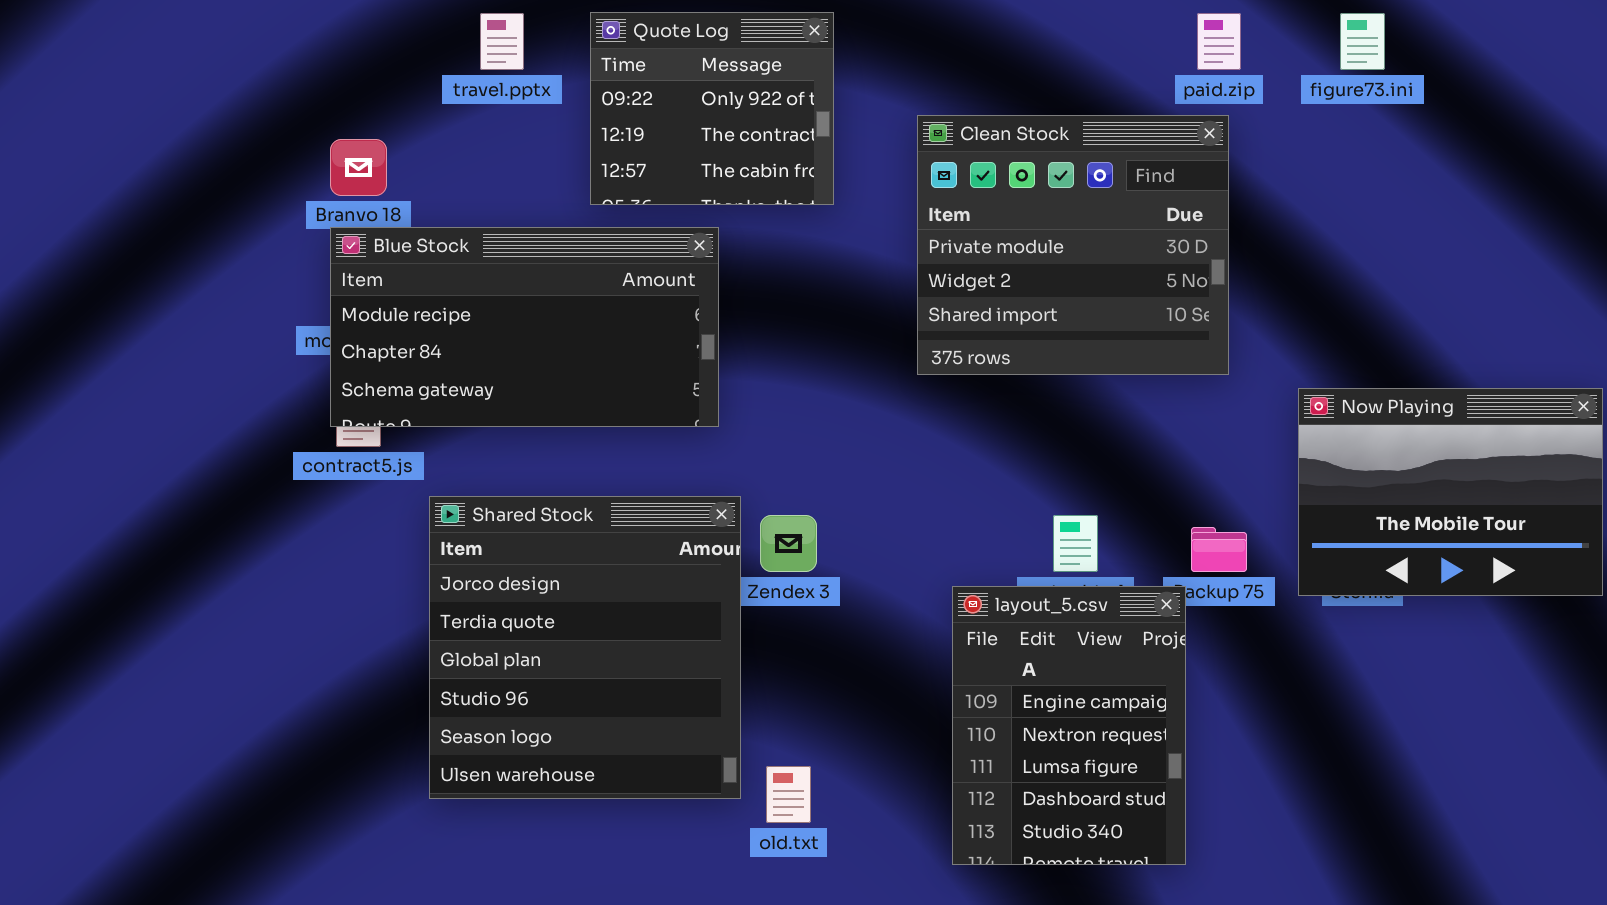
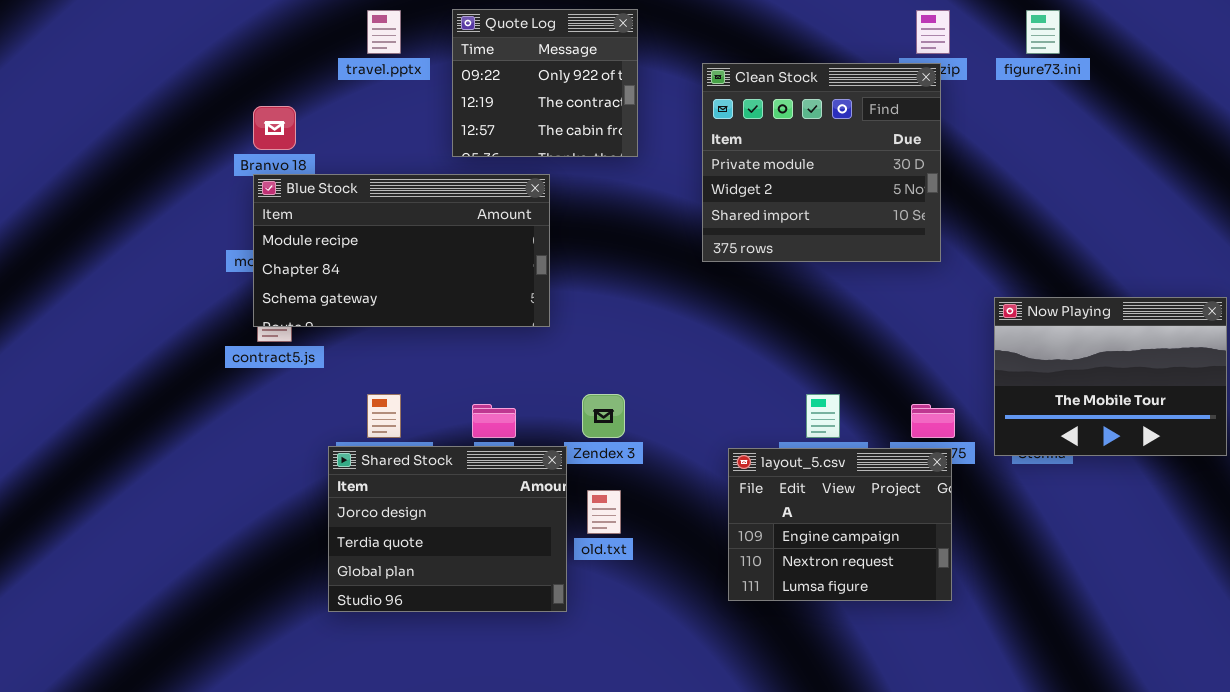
Clean Stock: [917,115,1229,375] -> [702,63,941,262], moved
Shared Stock: [429,496,741,799] -> [328,446,567,612], resized
layout_5.csv: [952,586,1186,865] -> [728,448,952,601], resized
old.txt: [766,766,811,823] -> [587,490,621,534], moved

